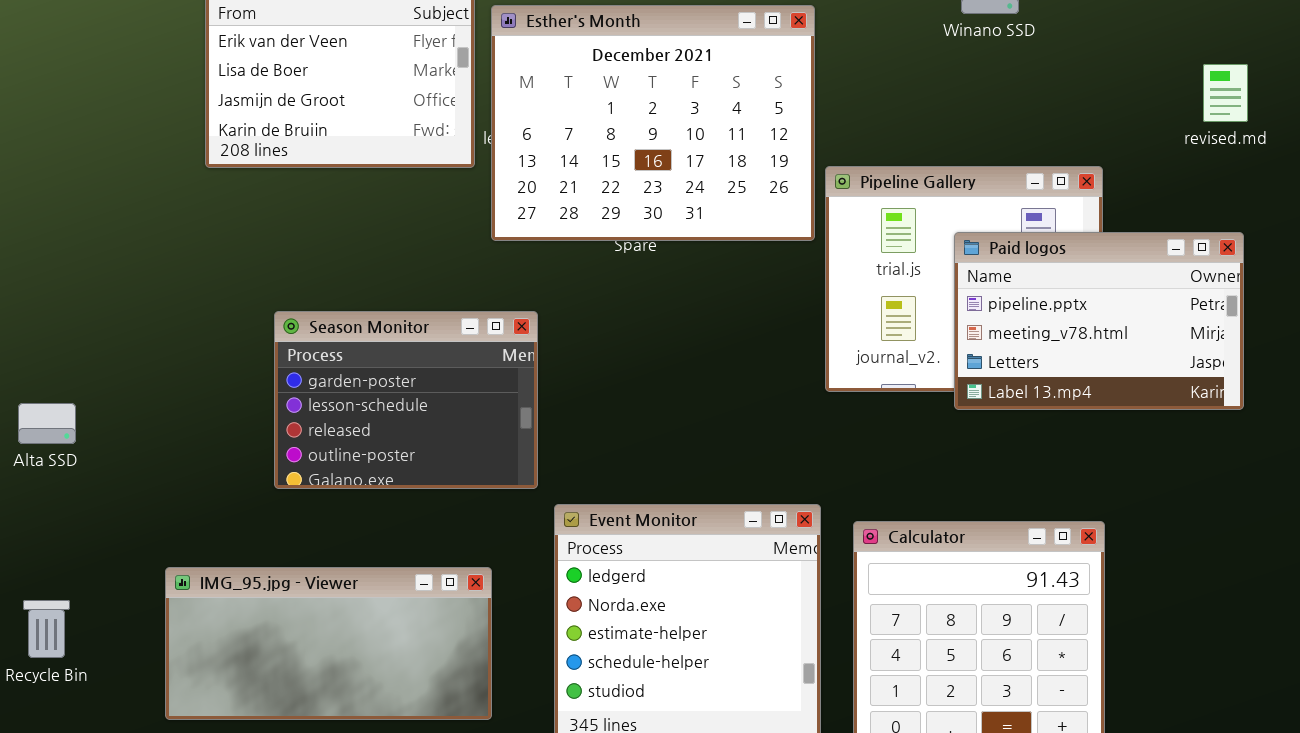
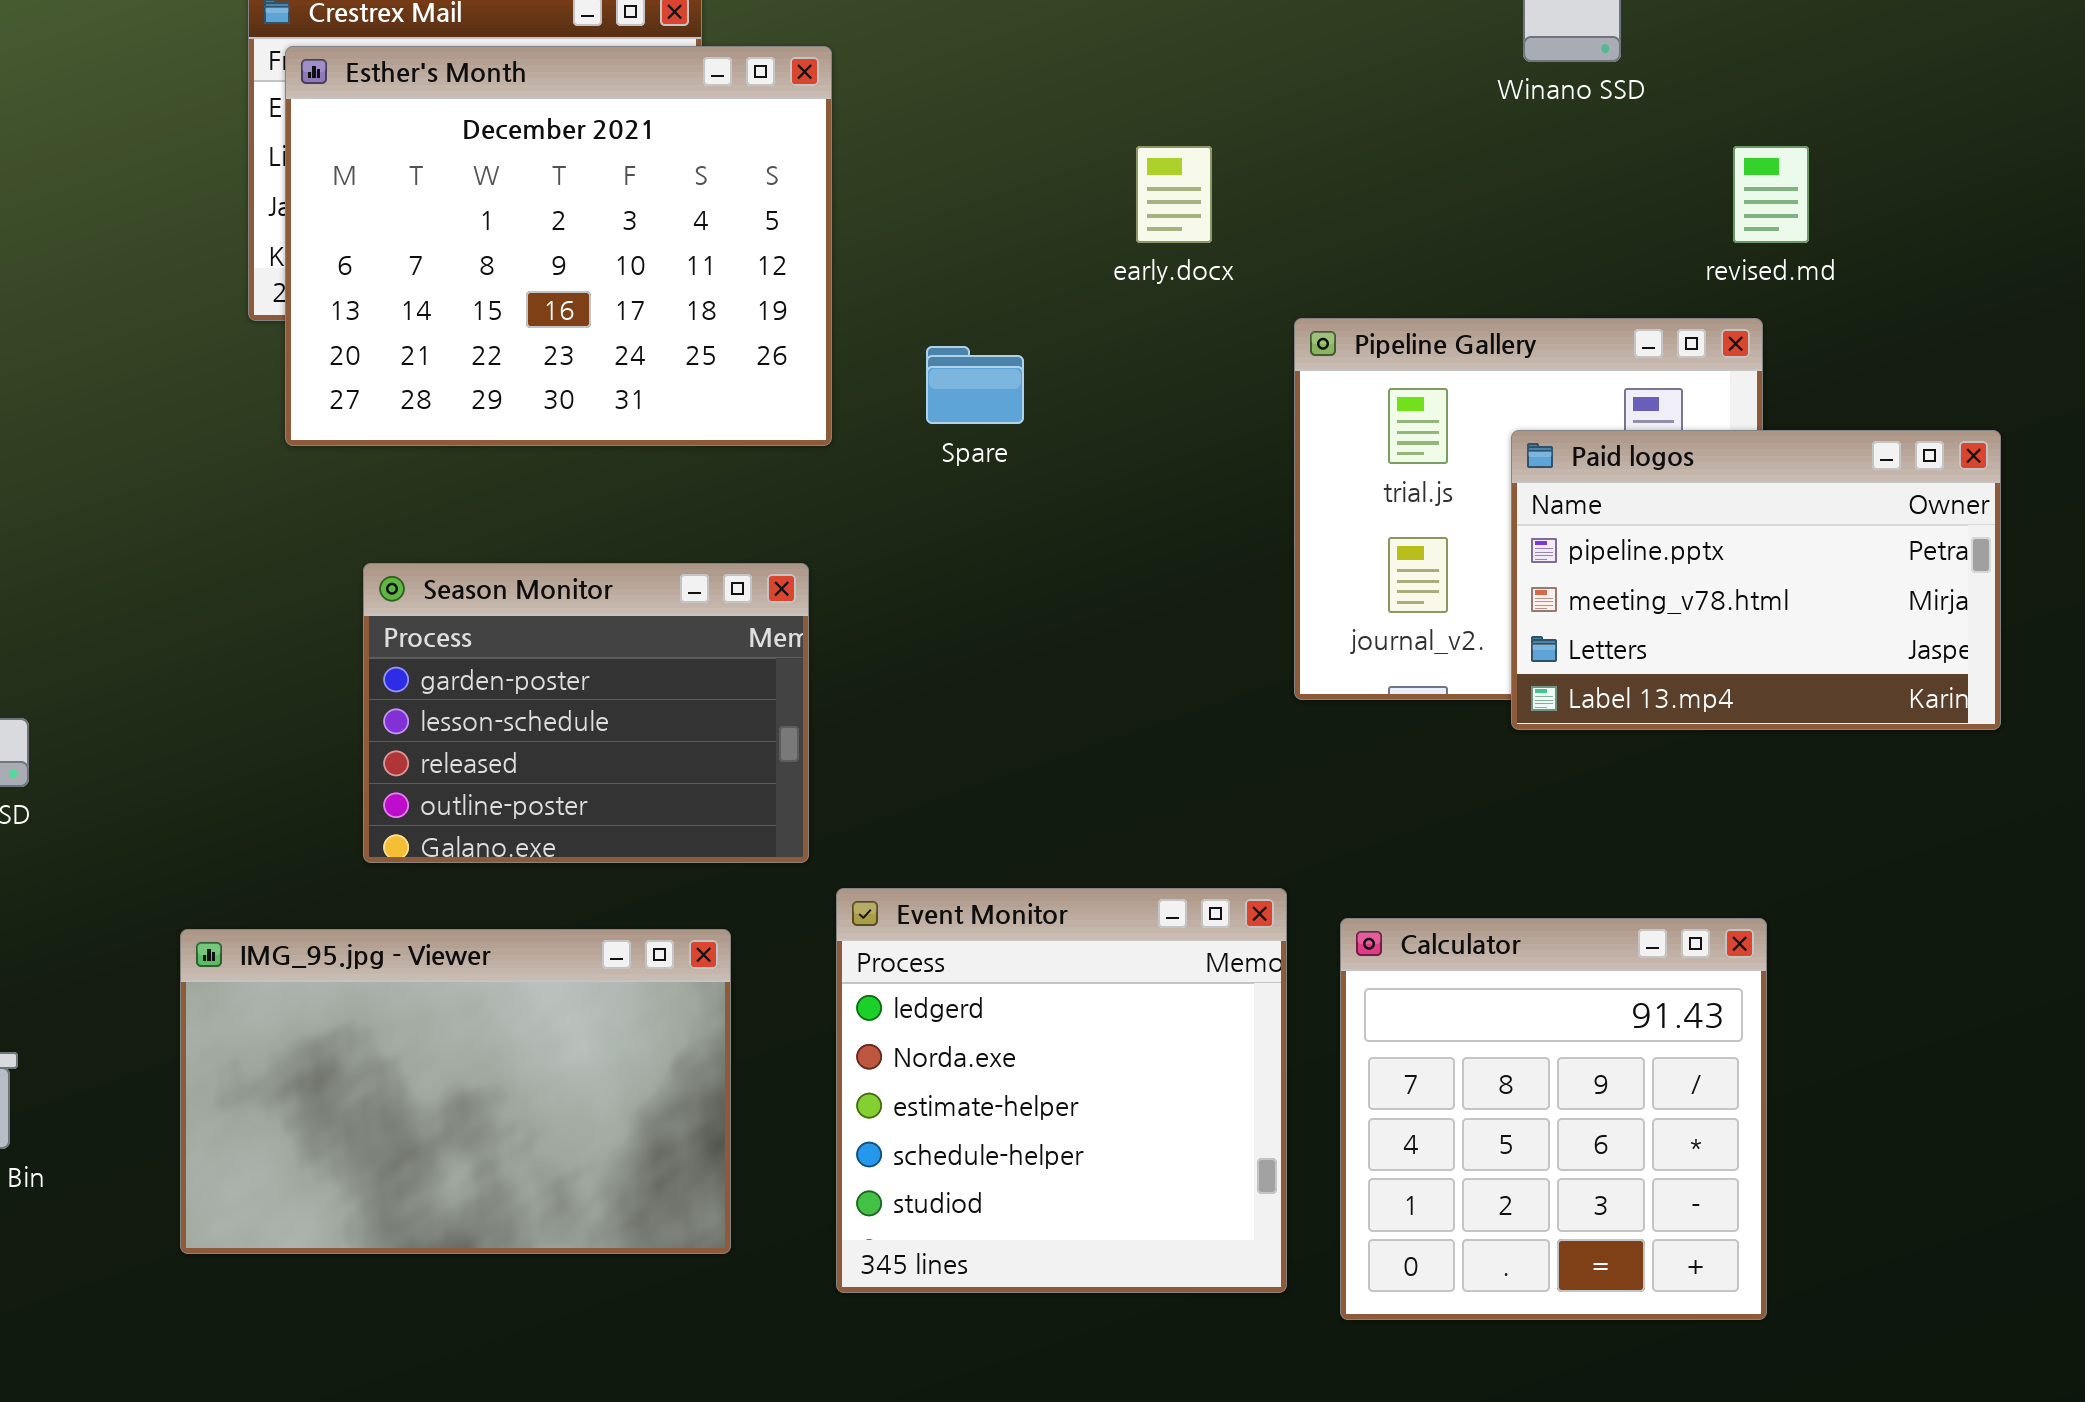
Esther's Month: [491,5,815,241] -> [285,46,832,446], moved
revised.md: [1203,64,1248,122] -> [1733,146,1809,243], moved
IMG_95.jpg - Viewer: [165,567,492,720] -> [180,929,731,1254], resized

